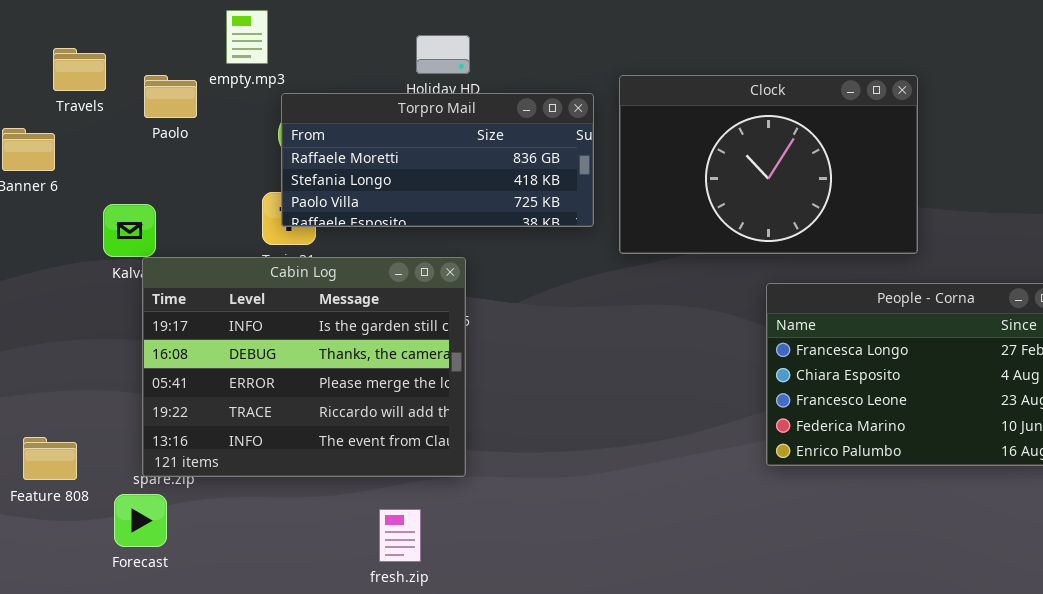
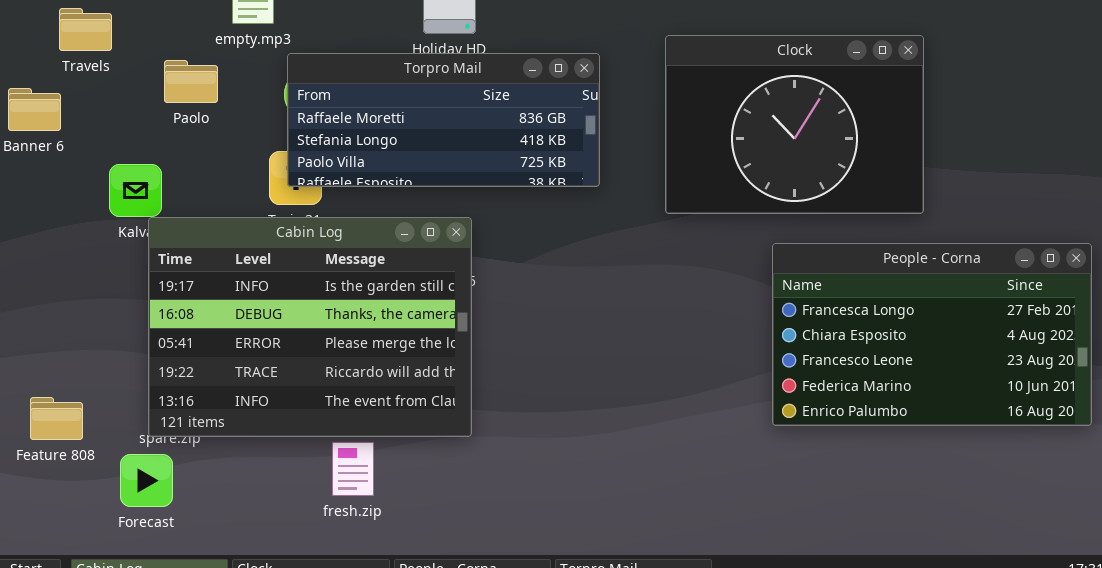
Paolo: [144,75,197,118] -> [164,60,218,103], moved
Clock: [619,75,918,254] -> [665,35,924,214], resized
fresh.zip: [379,509,421,562] -> [332,442,374,496], moved

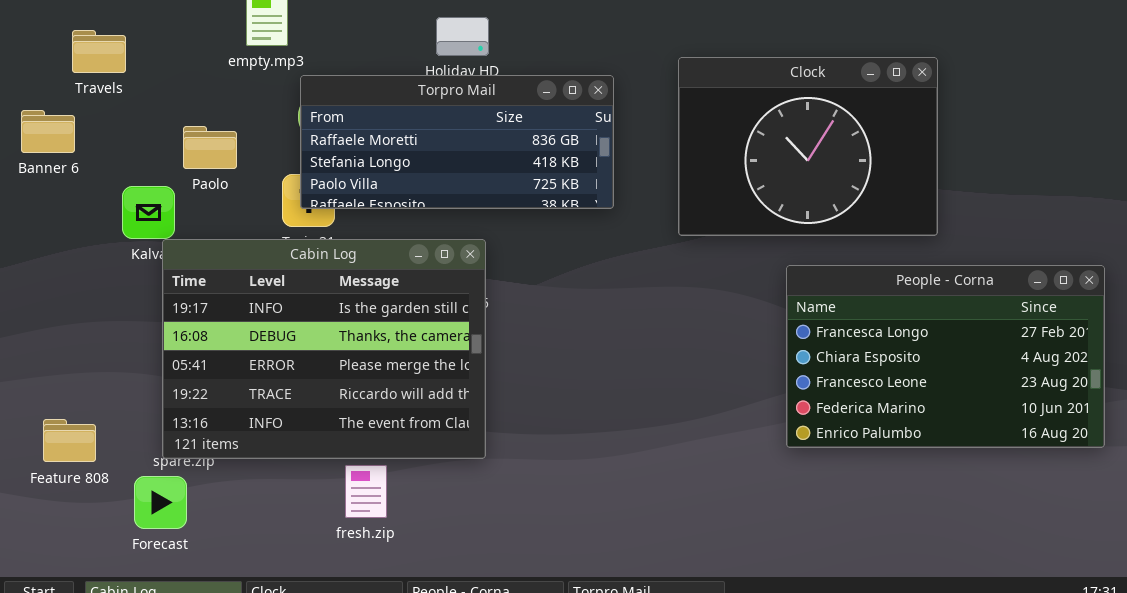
Paolo: [164,60,218,103] -> [183,126,237,169], moved

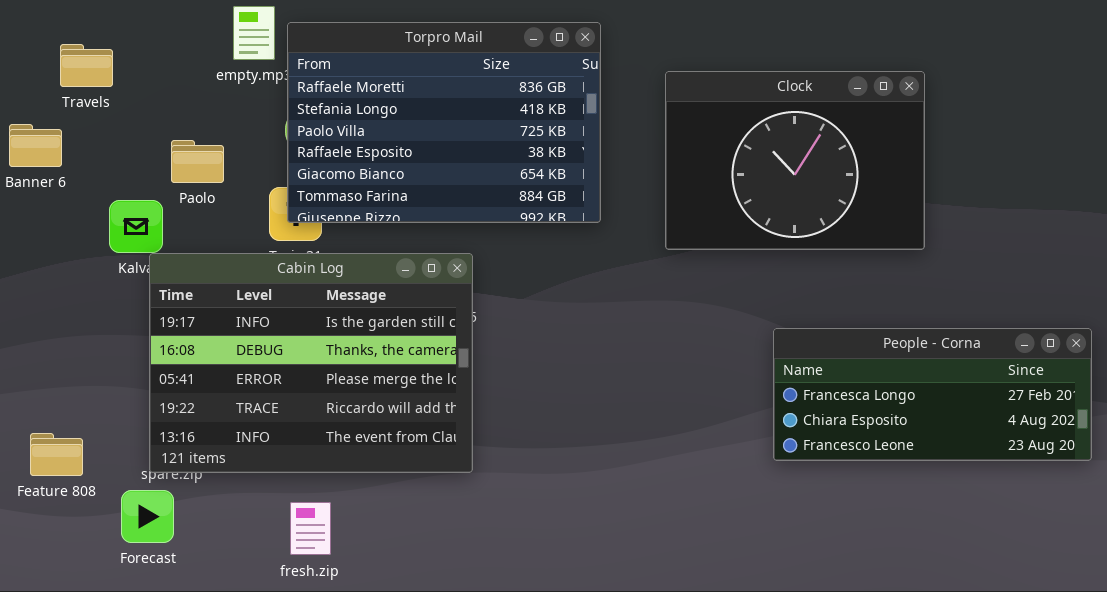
Torpro Mail: [300,75,614,209] -> [287,22,601,223], resized
People - Corna: [786,265,1105,448] -> [773,328,1092,461], resized
fresh.zip: [345,465,387,518] -> [290,502,331,555], moved

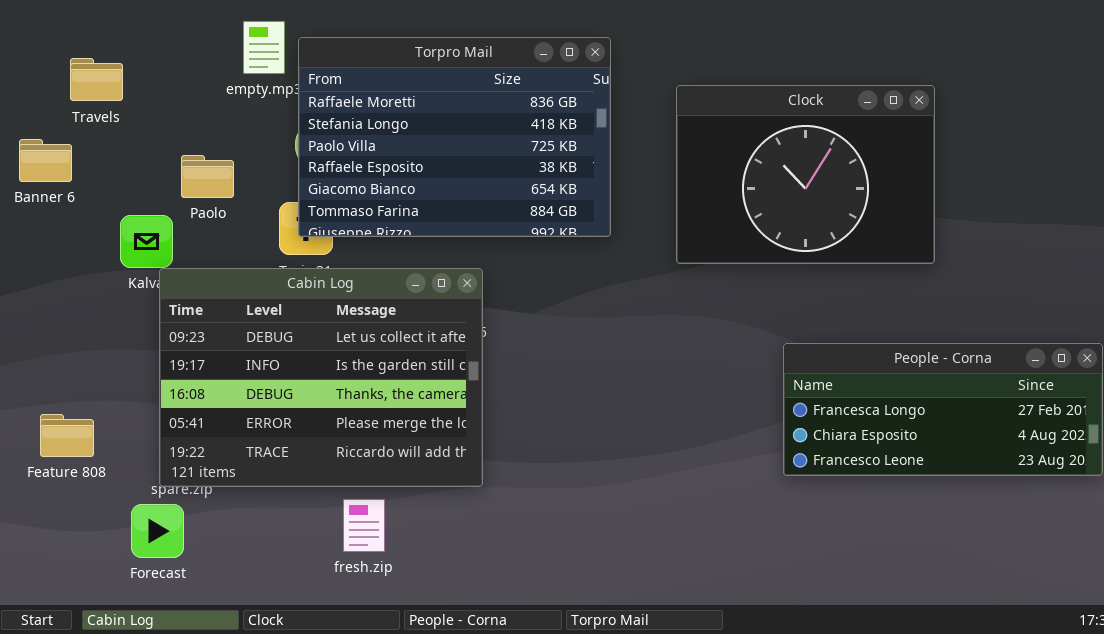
Cabin Log: [149,253,473,473] -> [159,268,483,487], scrolled up 1 row
Feature 808: [30,433,83,476] -> [40,414,94,457], moved
fresh.zip: [290,502,331,555] -> [343,499,385,552], moved

